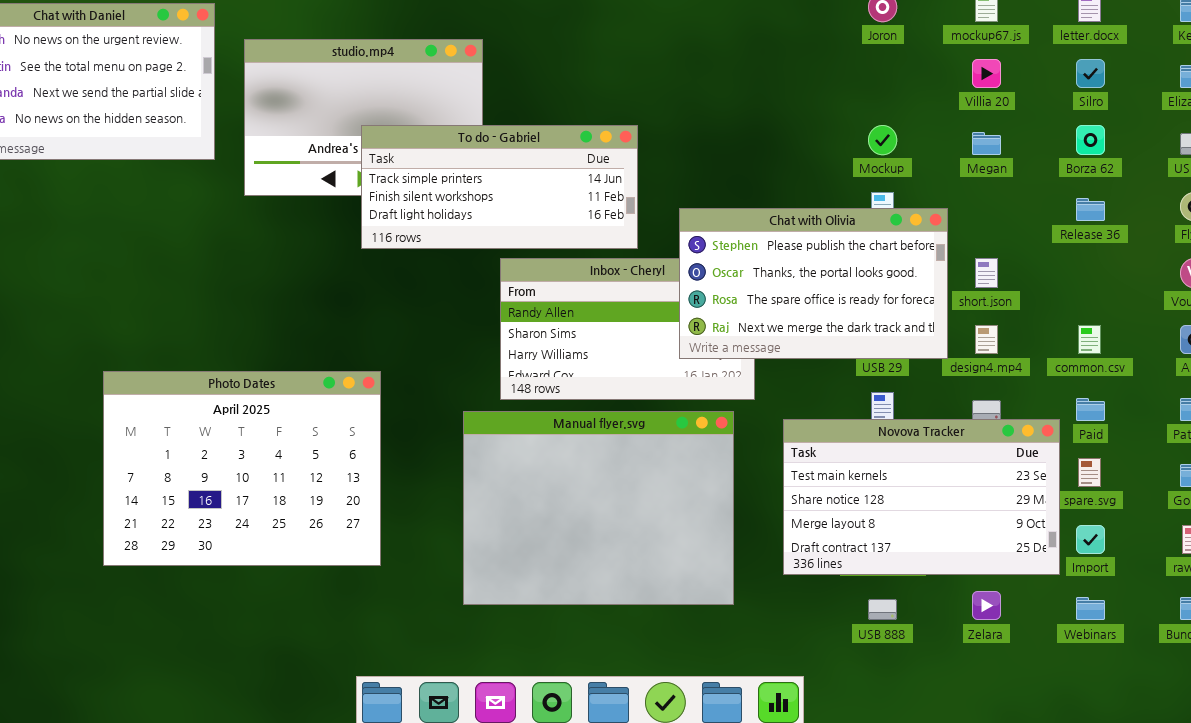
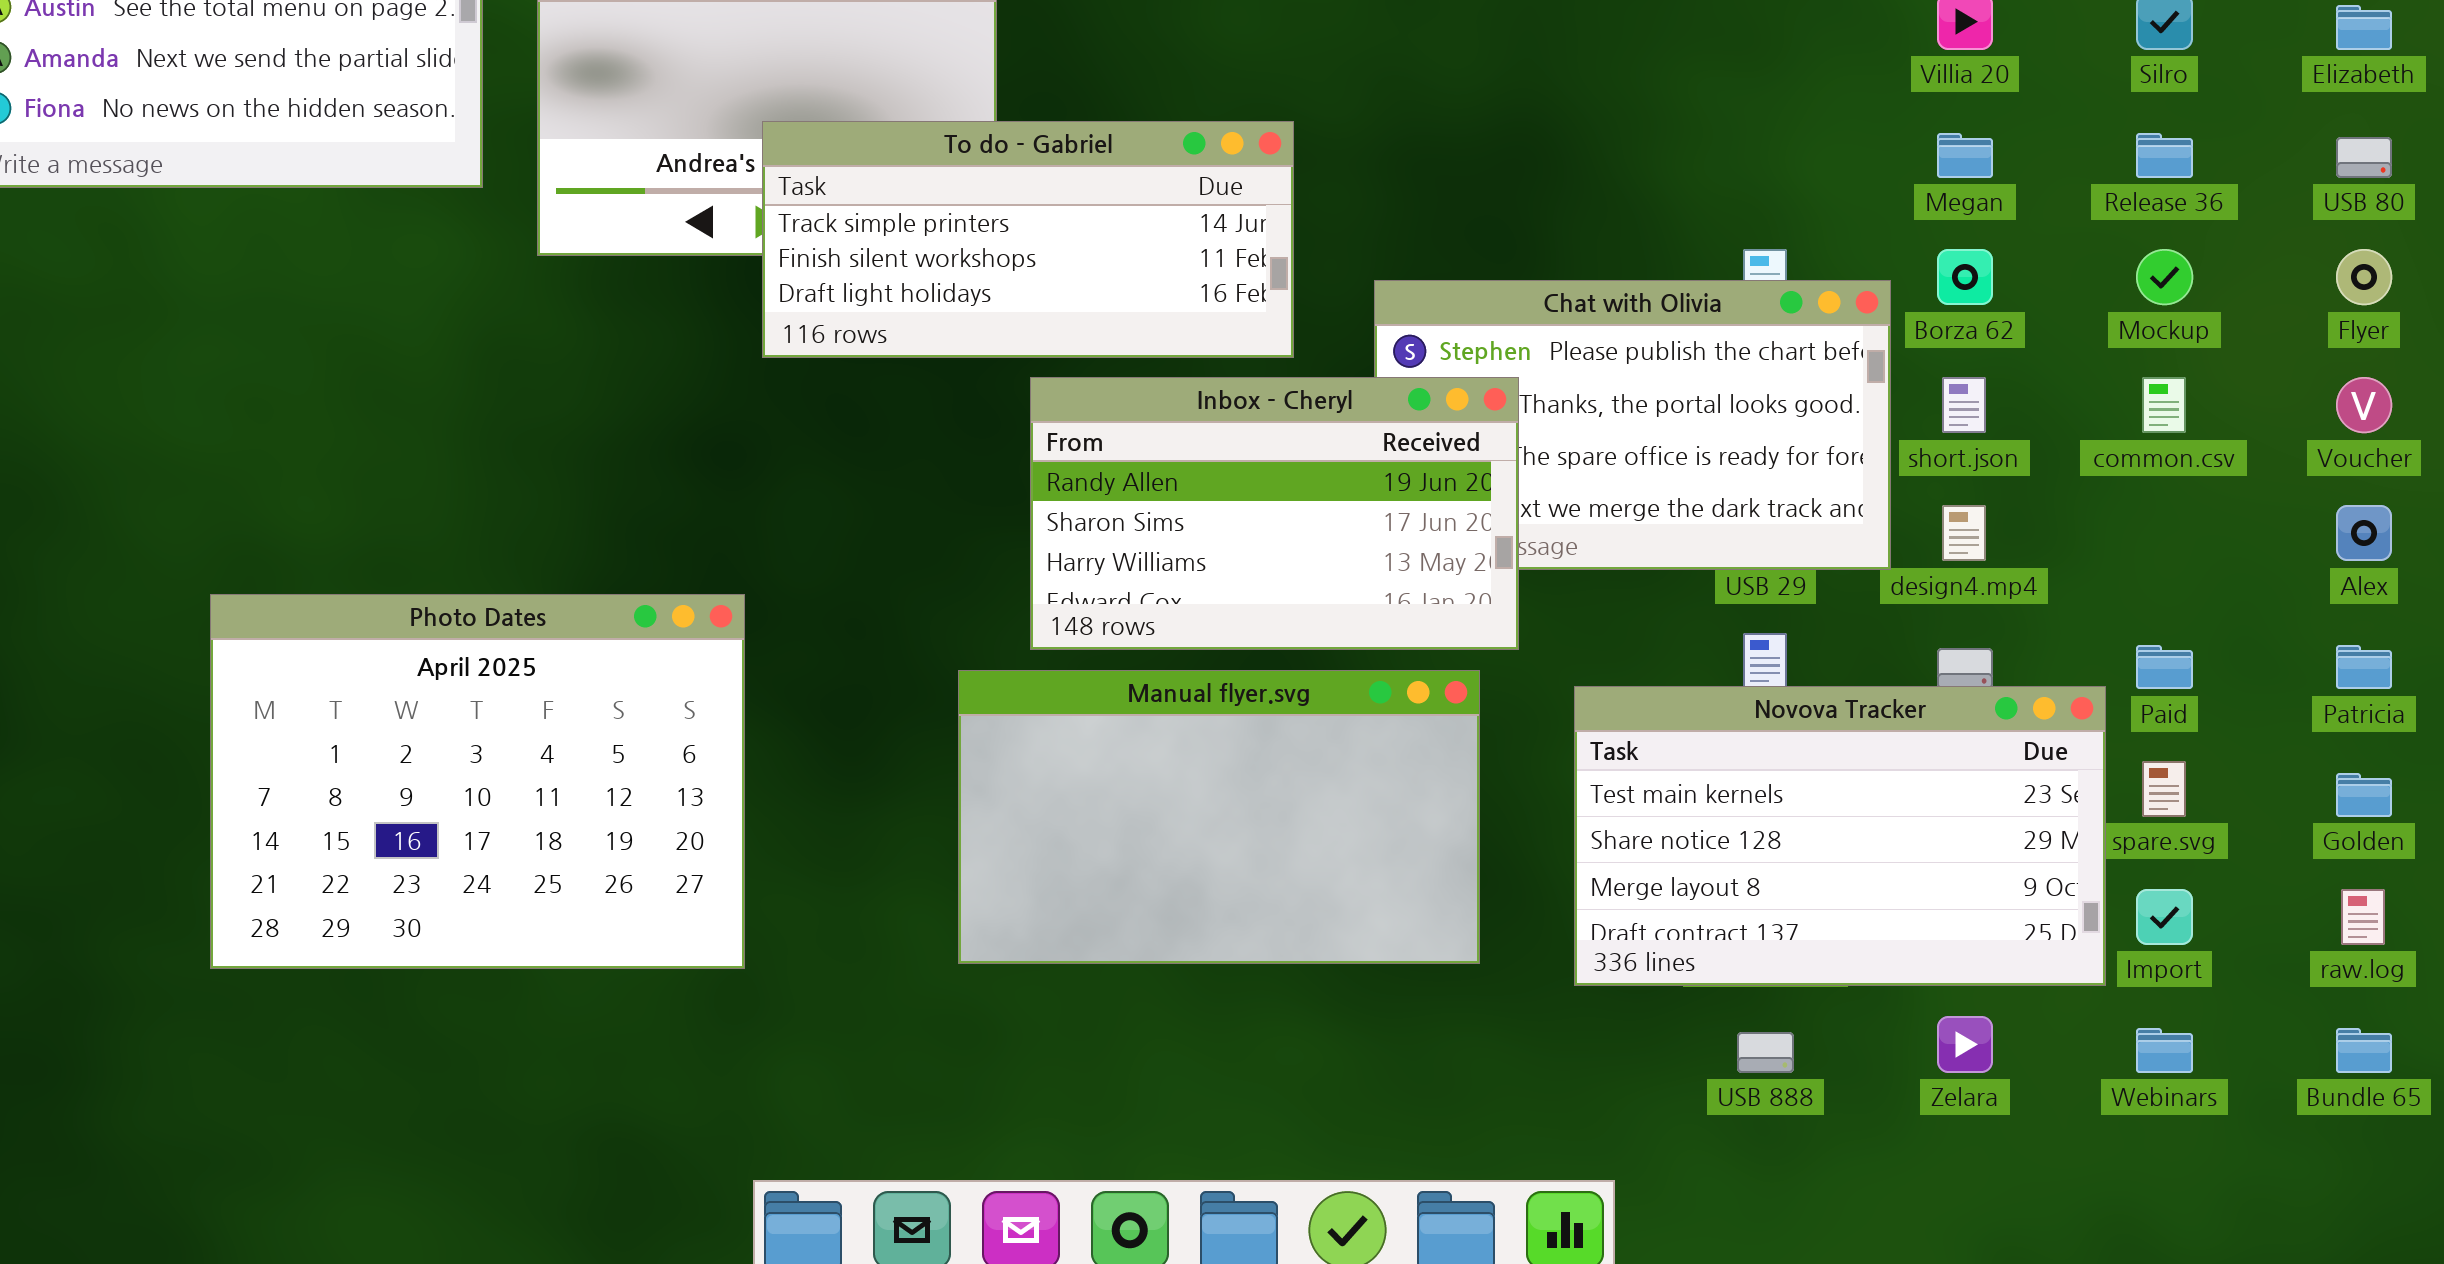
Mockup: [868,125,897,155] -> [2136,249,2193,305], moved
Borza 62: [1076,125,1105,155] -> [1937,249,1993,305], moved
Release 36: [1076,198,1105,221] -> [2136,133,2193,178], moved
Inbox - Cheryl: [500,258,755,400] -> [1030,377,1519,650], raised
common.csv: [1078,325,1101,354] -> [2142,377,2186,433], moved
Photo Dates: [103,371,381,566] -> [210,594,745,969], moved
Manual flyer.svg: [463,411,734,605] -> [958,670,1480,964], resized

